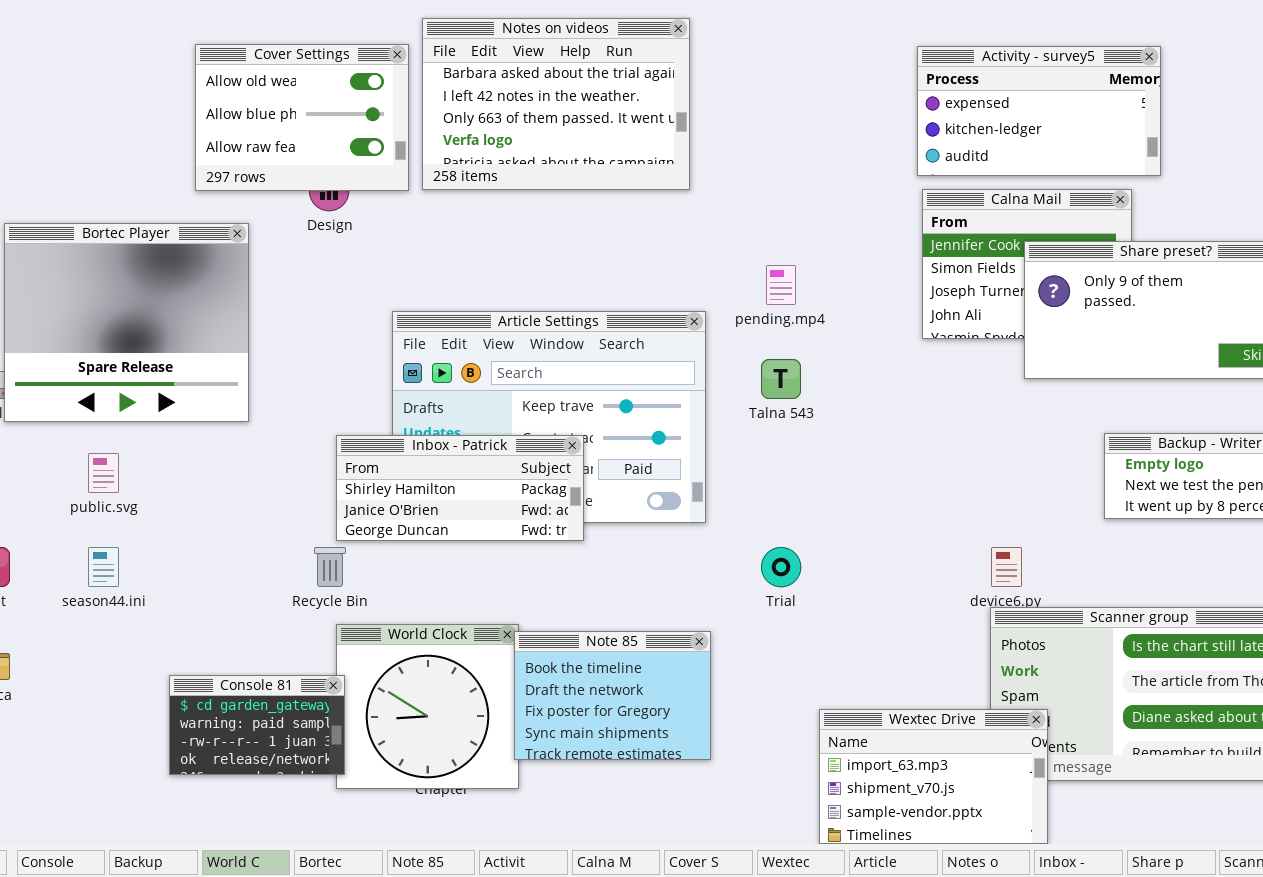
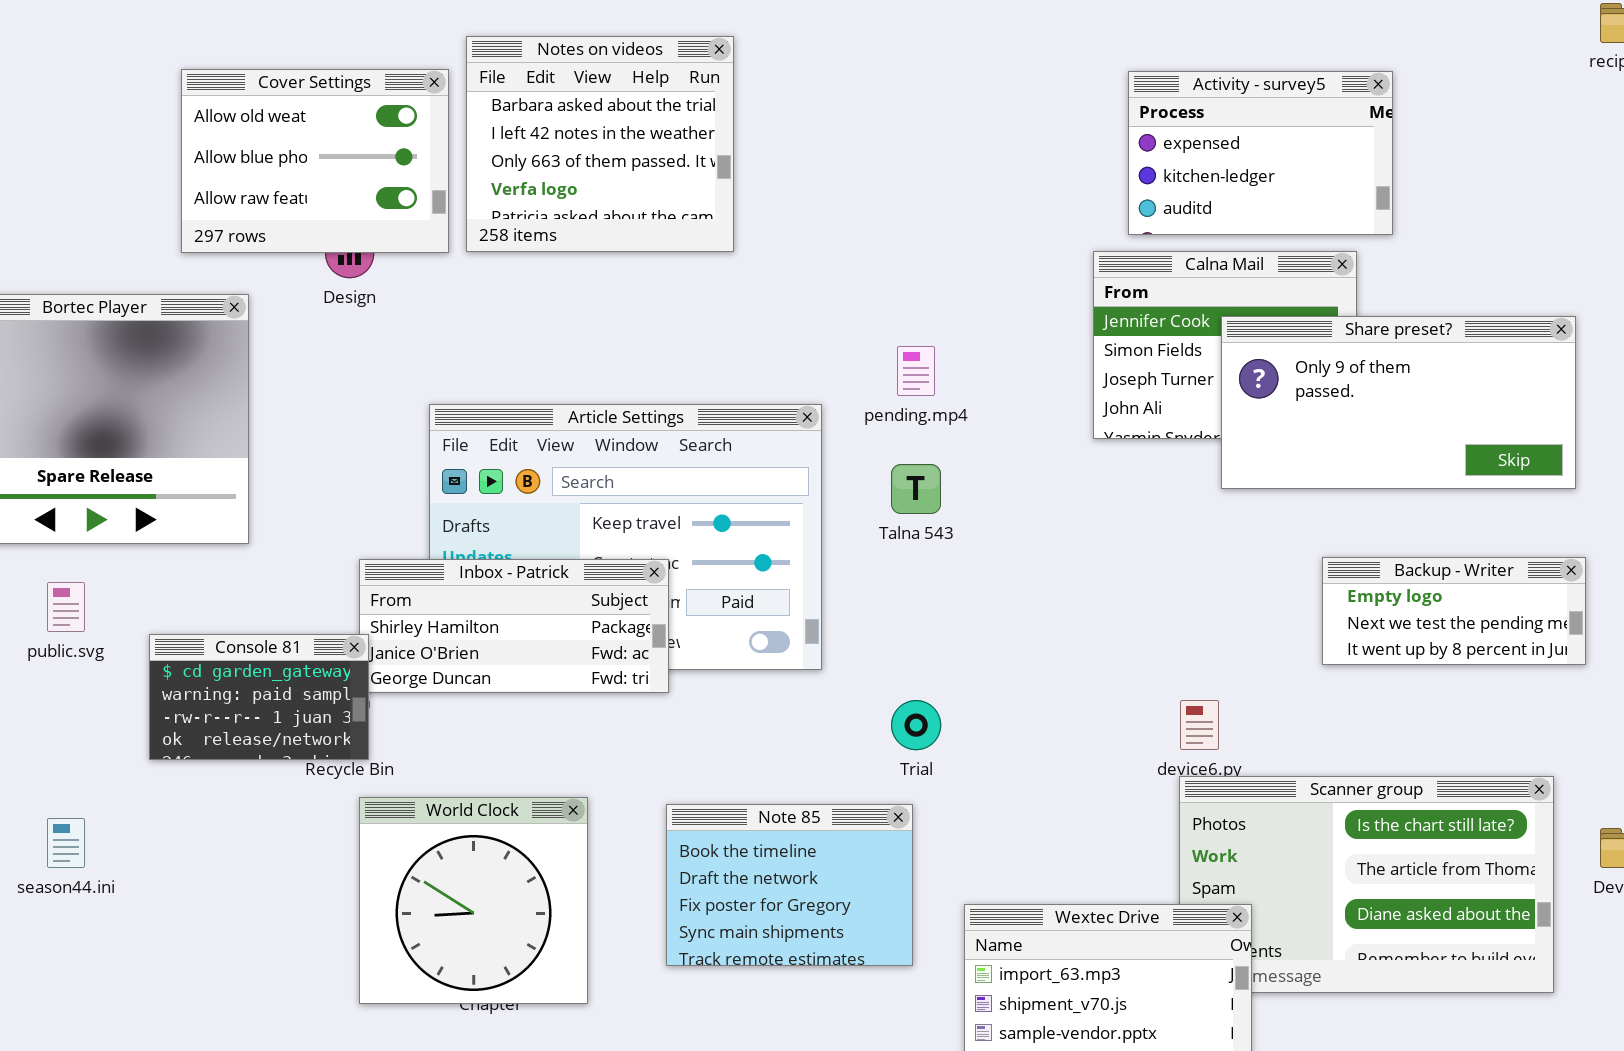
Notes on videos: [422,18,690,190] -> [466,36,734,252], resized
Activity - survey5: [917,46,1161,176] -> [1128,71,1393,235], resized
season44.ini: [88,547,119,587] -> [47,818,85,868], moved
Note 85: [514,631,711,760] -> [666,804,913,966], moved
Console 81: [169,675,345,775] -> [149,634,369,760], moved

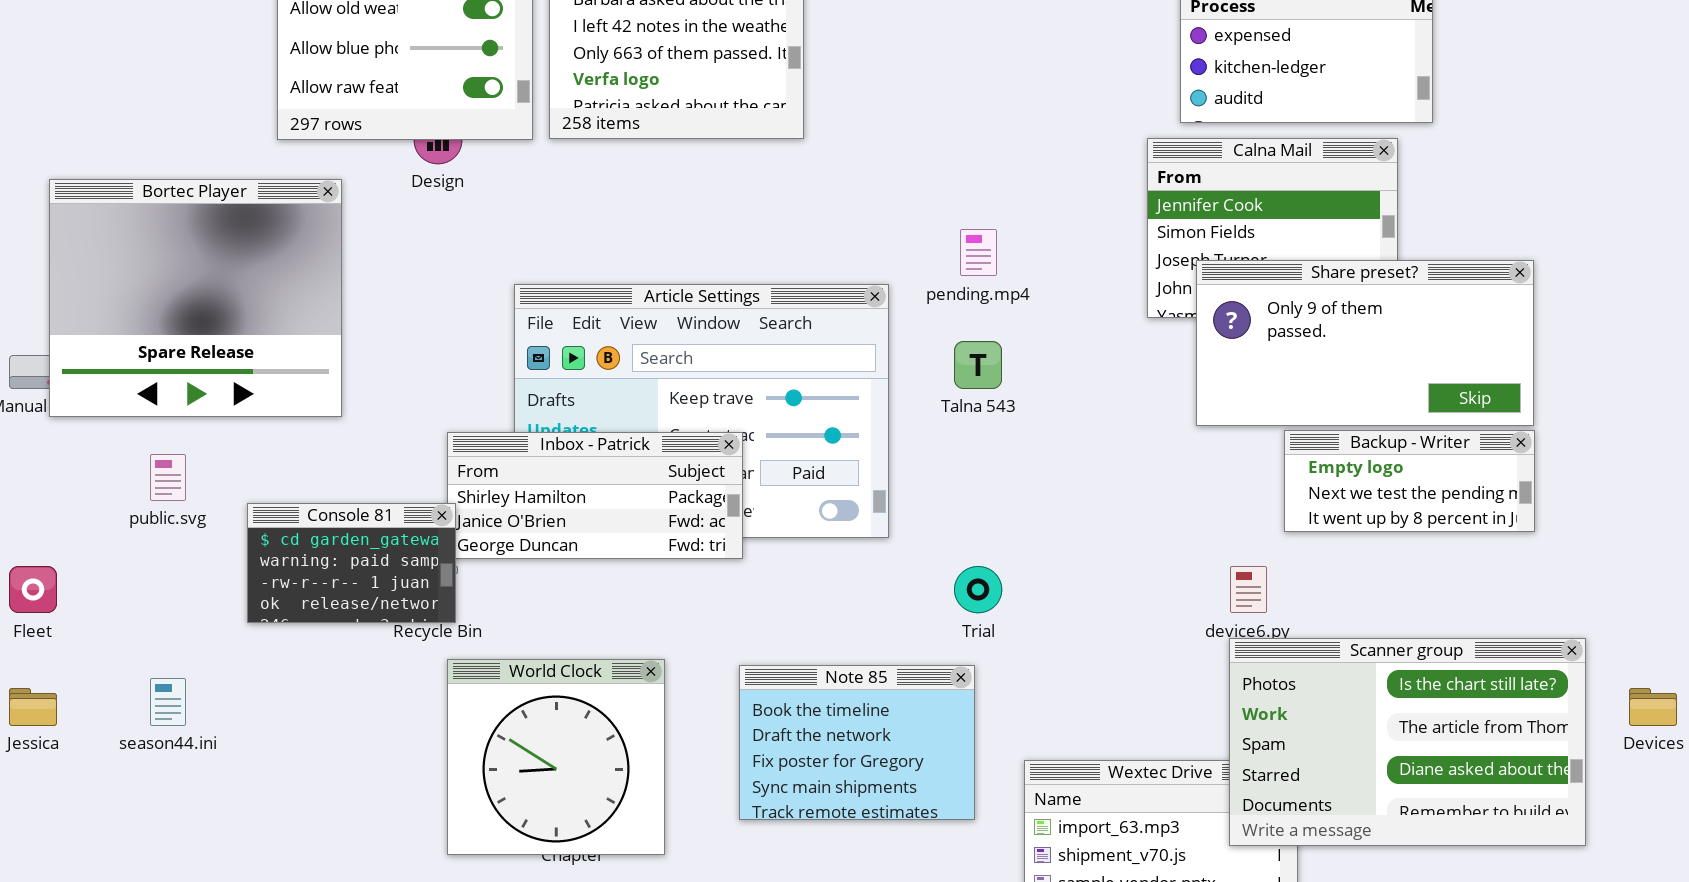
Share preset?: [1221,316,1576,489] -> [1196,260,1534,426], moved
Backup - Writer: [1322,557,1586,665] -> [1284,430,1535,532], moved
Scanner group: [1179,776,1554,993] -> [1229,638,1586,846], raised

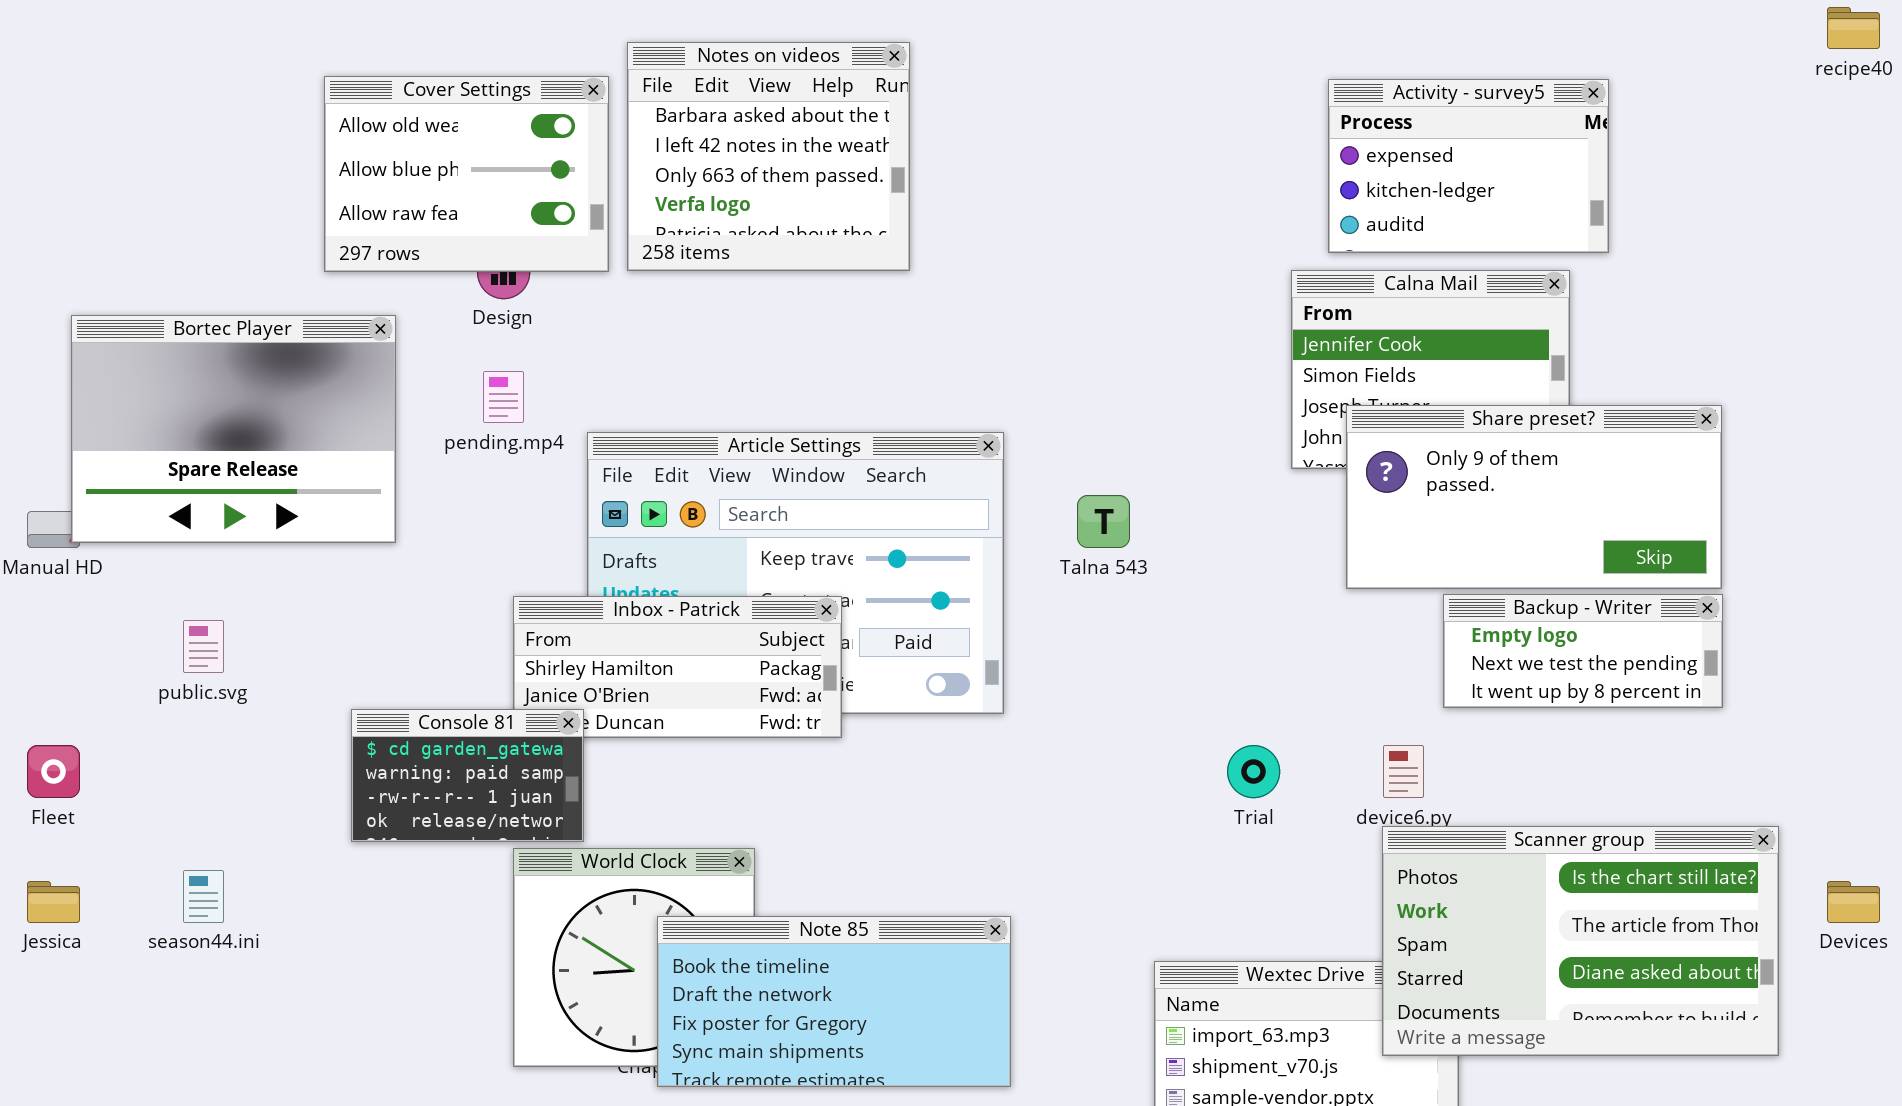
Bortec Player: [49,179,342,417] -> [71,315,396,543], resized
pending.mp4: [960,229,997,276] -> [483,371,524,423], moved
Console 81: [247,503,456,623] -> [351,709,584,842], moved
Trial: [954,566,1002,613] -> [1227,745,1280,798], moved
Note 85: [739,665,975,820] -> [657,916,1011,1087], moved, resized

